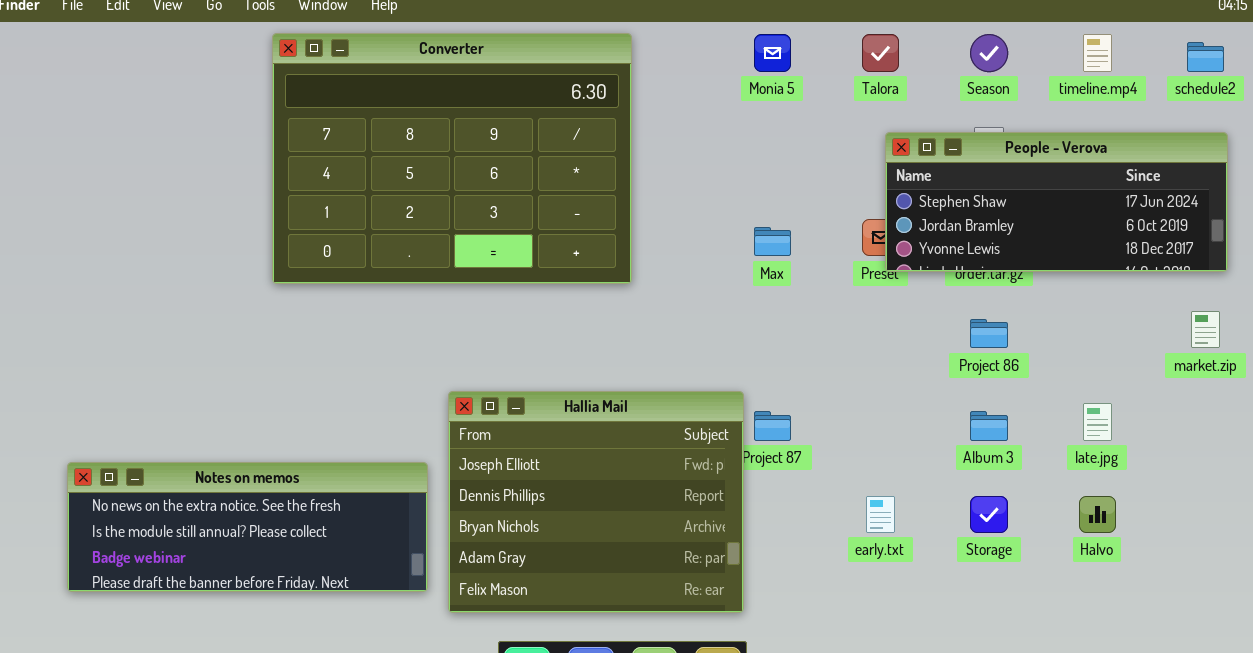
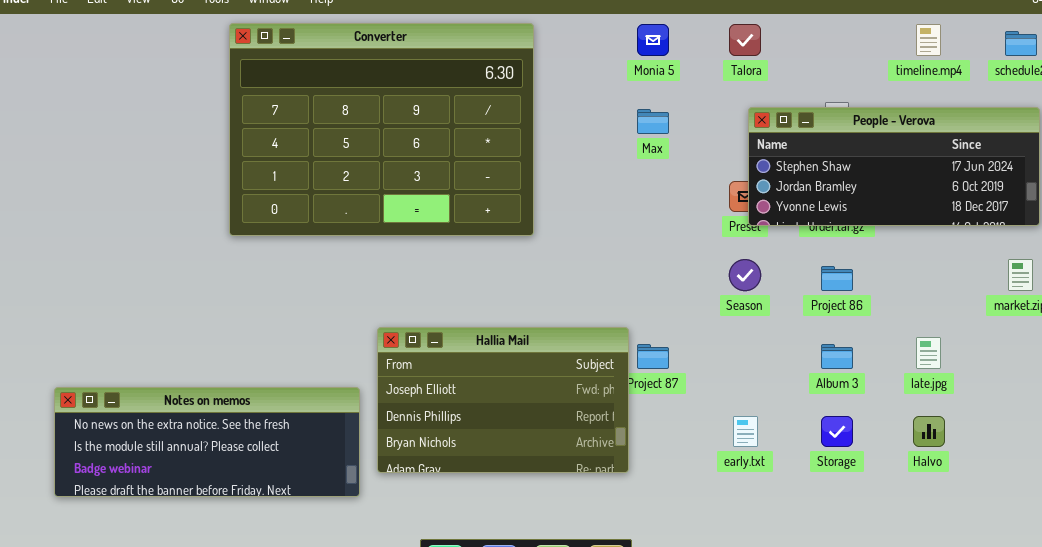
Season: [970,34,1008,72] -> [729,259,761,291], moved
Max: [754,227,791,256] -> [637,109,669,134], moved
Hallia Mail: [448,391,744,613] -> [377,327,629,473], resized

